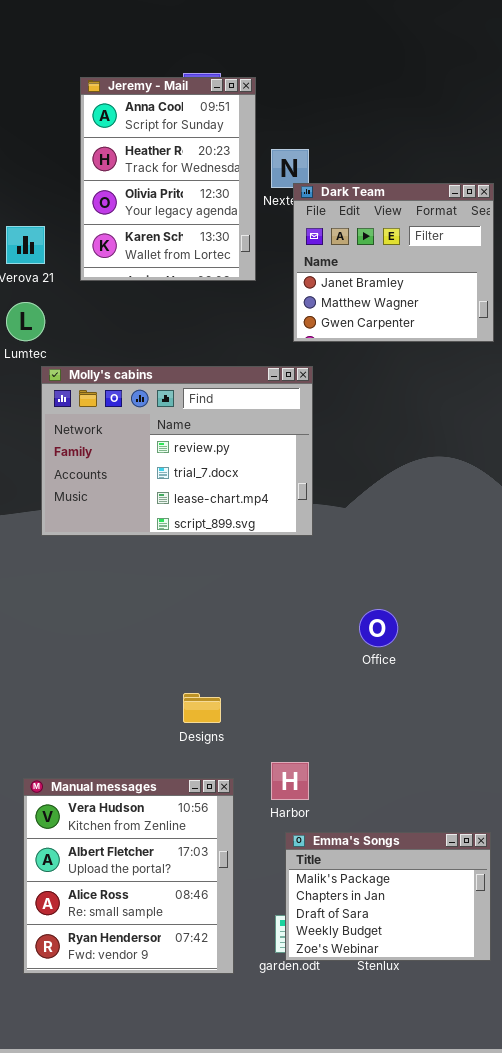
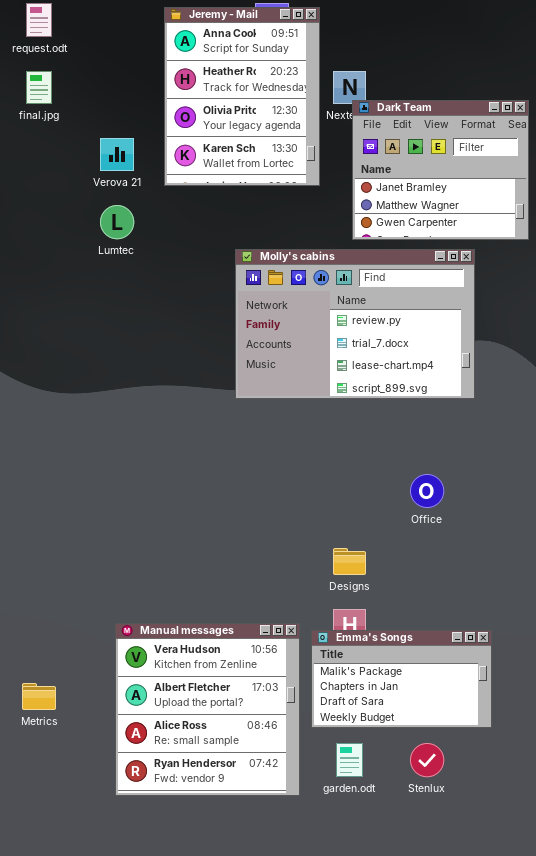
Molly's cabins: [41,366,313,536] -> [235,249,475,399], moved
Designs: [183,693,221,723] -> [333,548,366,575], moved
Emma's Songs: [285,832,491,961] -> [311,630,492,728], moved, resized

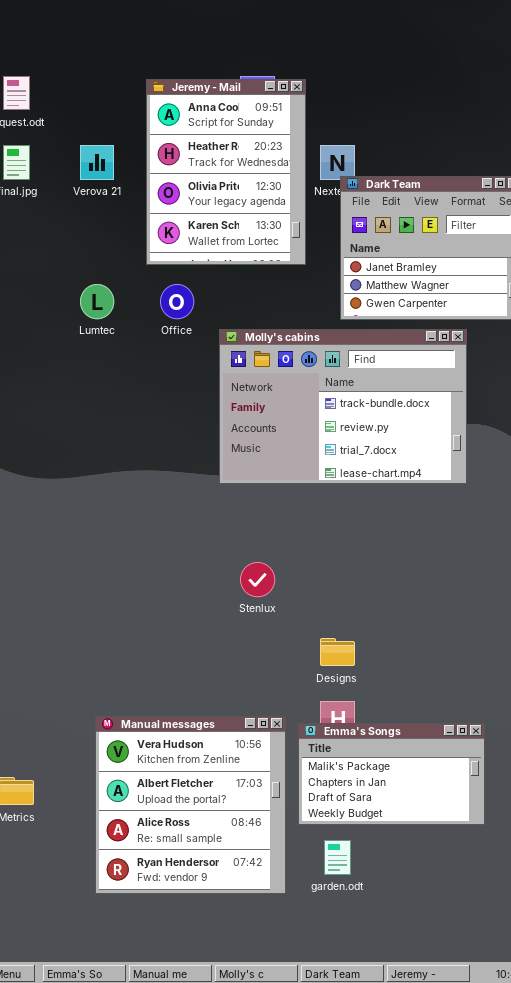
Verova 21: [100,138,134,171] -> [80,145,114,180], moved
Molly's cabins: [235,249,475,399] -> [219,329,467,484], scrolled up 1 row
Office: [410,474,444,508] -> [160,284,194,319], moved
Stenlux: [410,743,444,777] -> [240,562,275,597], moved

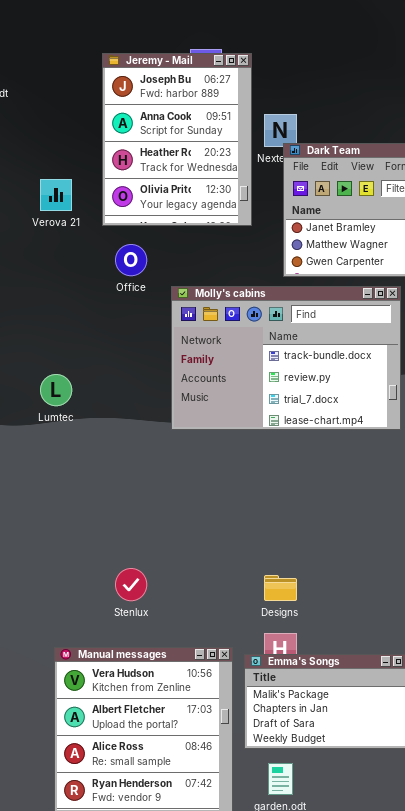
Jeremy - Mail: [146,79,306,265] -> [102,53,252,226], scrolled up 1 row
Verova 21: [80,145,114,180] -> [40,179,72,211], moved
Lumtec: [80,284,114,319] -> [40,374,72,406], moved
Stenlux: [240,562,275,597] -> [115,568,147,601], moved

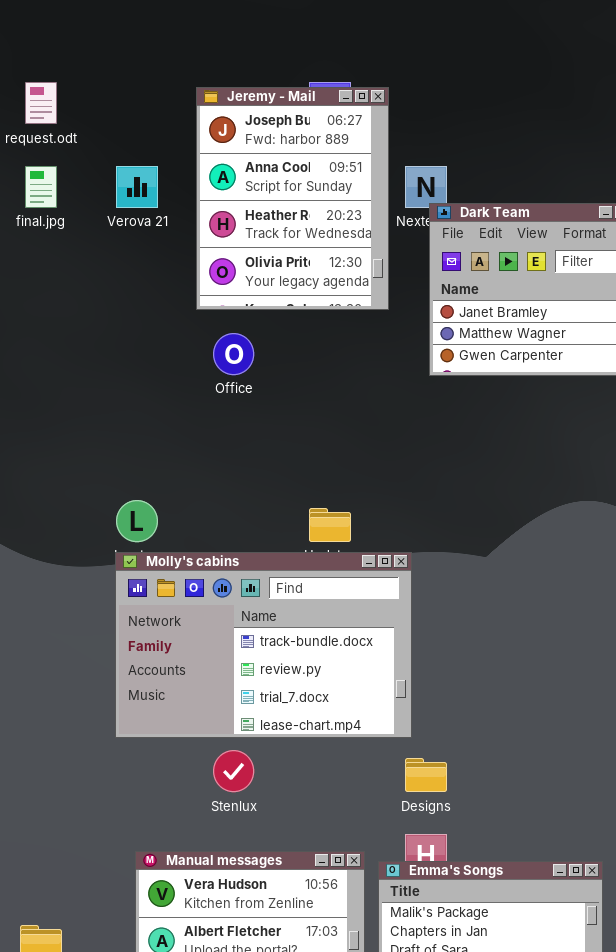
Verova 21: [40,179,72,211] -> [116,166,158,208], moved
Molly's cabins: [171,286,401,430] -> [115,552,412,738], moved

